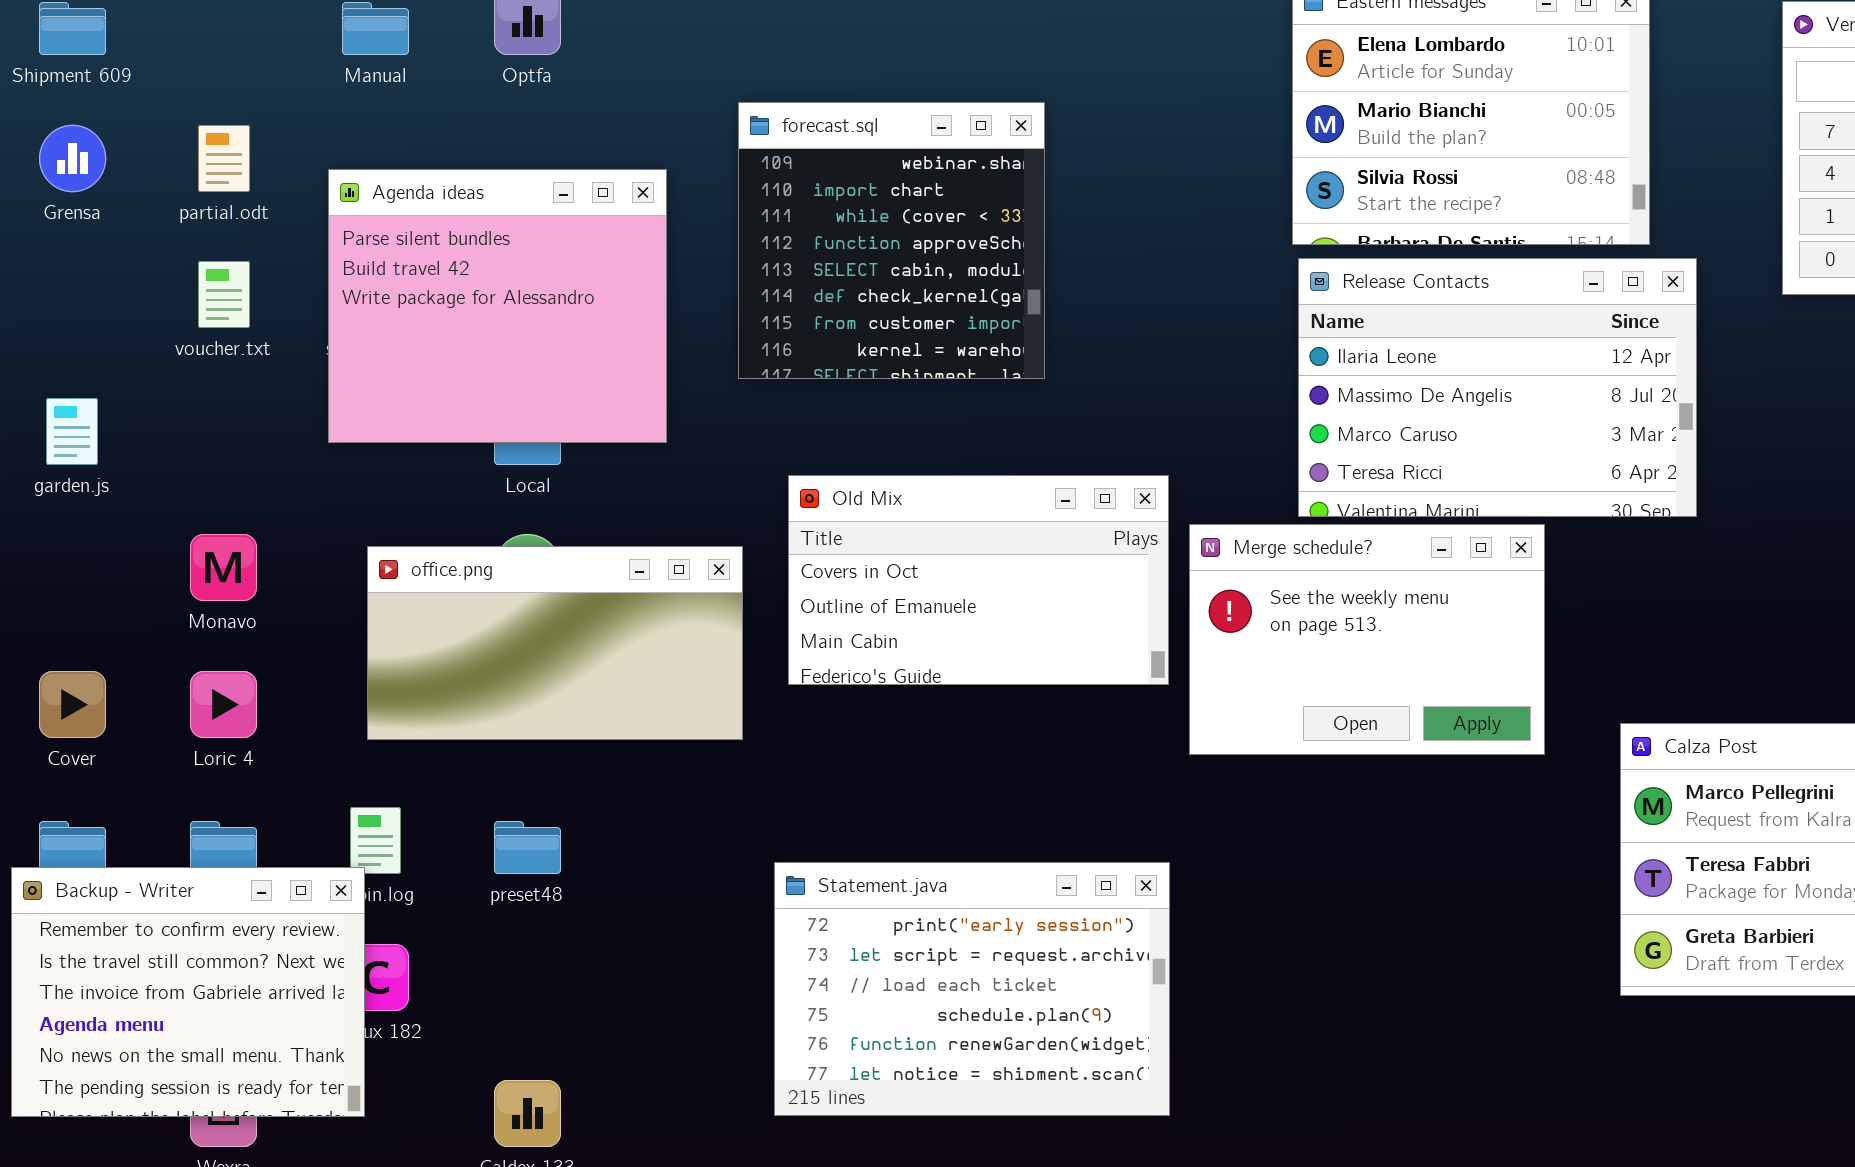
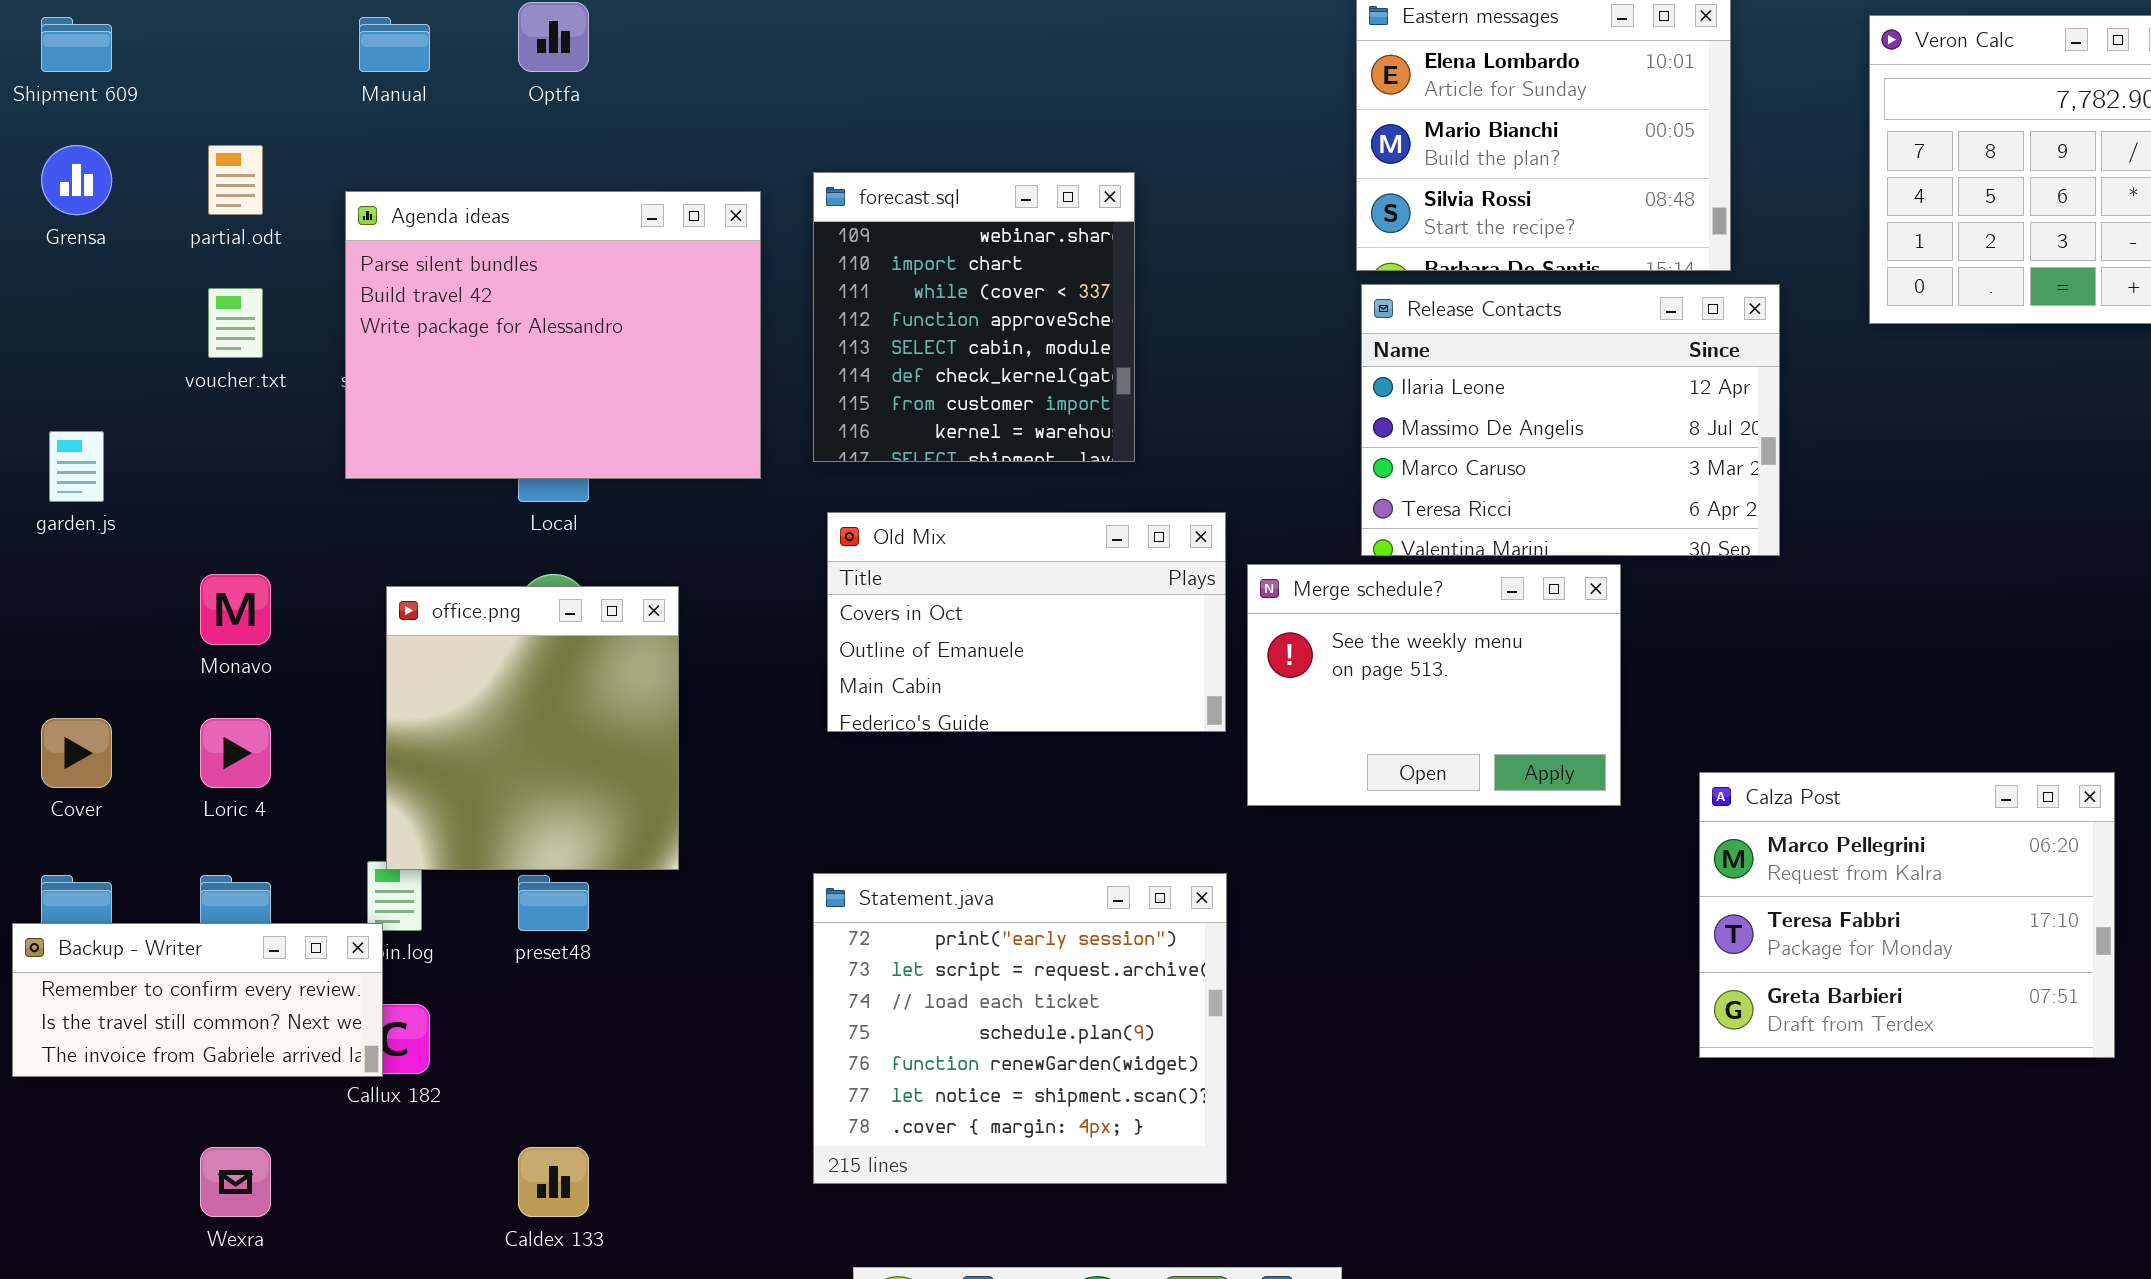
forecast.sql: [738,102,1045,379] -> [813,172,1135,462], moved
Agenda ideas: [328,169,667,443] -> [345,191,761,479], resized
office.png: [367,546,743,740] -> [386,586,679,870], resized
Statement.java: [774,862,1170,1116] -> [813,873,1227,1184], resized
Backup - Writer: [11,867,365,1117] -> [12,923,383,1077], resized

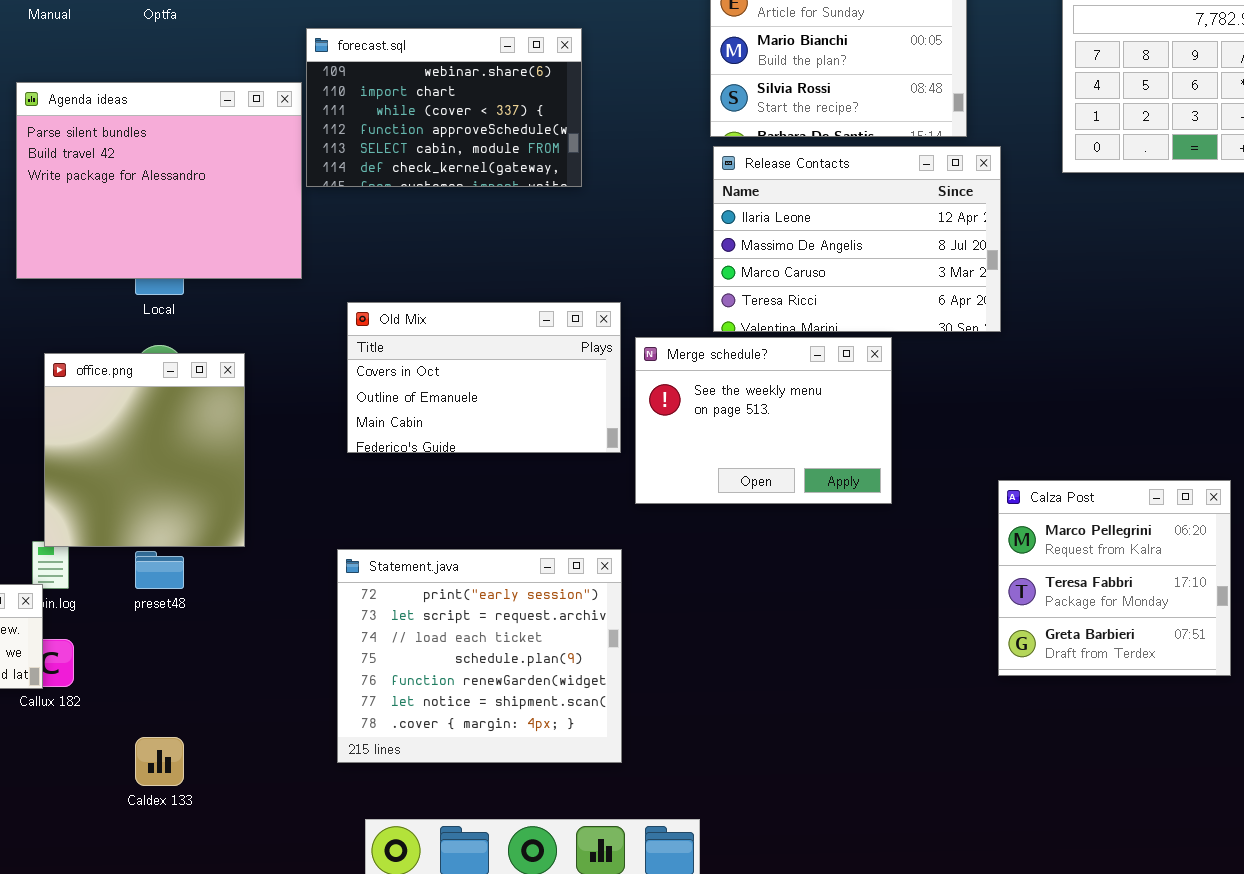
forecast.sql: [813,172,1135,462] -> [306,28,582,187], moved, resized
Calza Post: [1699,772,2115,1058] -> [998,480,1231,676], resized

